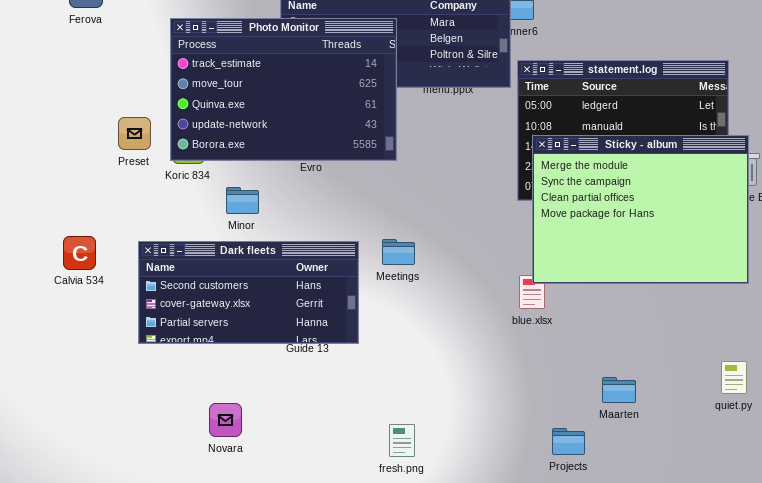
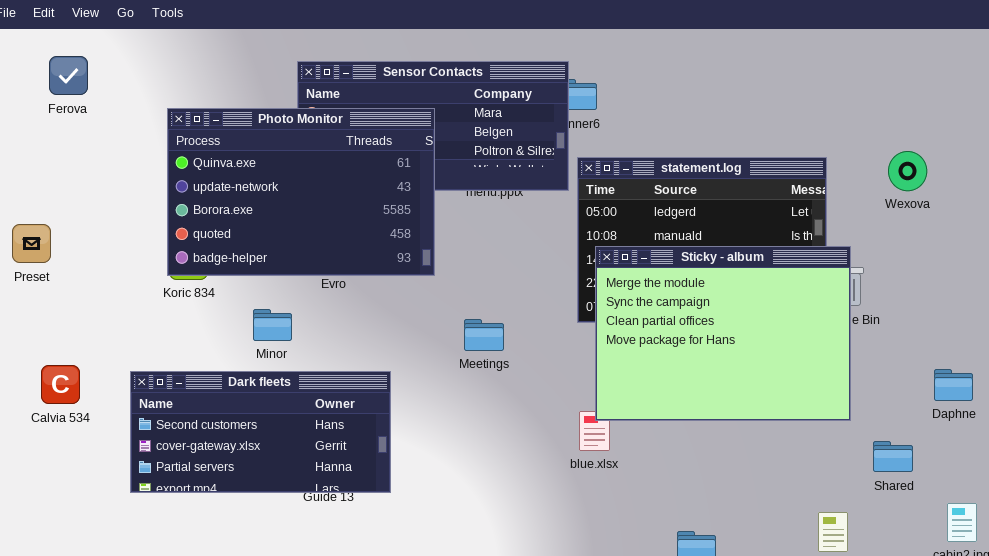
Photo Monitor: [170,18,397,161] -> [167,108,435,276], scrolled down 2 rows
Preset: [118,117,151,150] -> [12,224,51,263], moved
Minor: [226,187,259,214] -> [253,309,292,341], moved
Meetings: [382,239,415,265] -> [464,319,504,351], moved

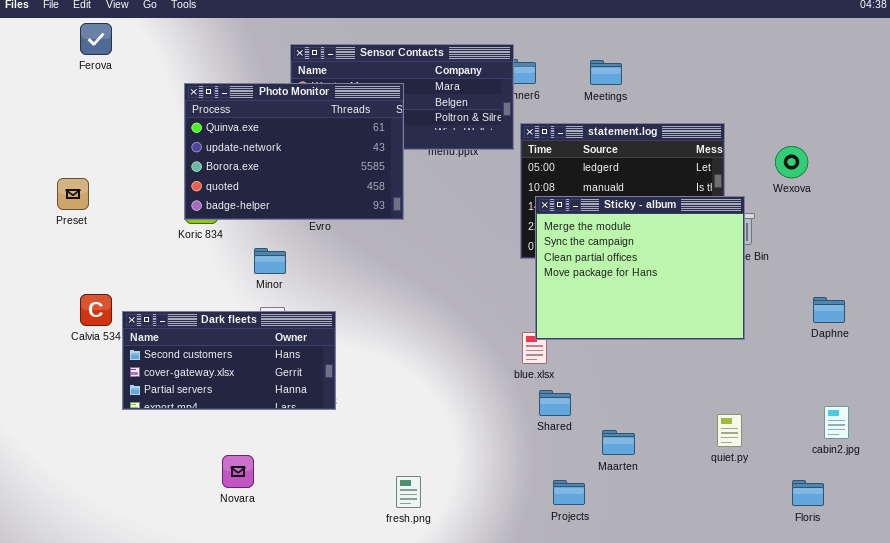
Ferova: [49,56,88,95] -> [80,23,112,55], moved
Wexova: [888,151,927,191] -> [775,146,808,178], moved
Meetings: [464,319,504,351] -> [590,60,622,85], moved
Dark fleets: [130,371,391,493] -> [122,311,336,410], moved
Shared: [873,441,913,472] -> [539,390,571,416], moved

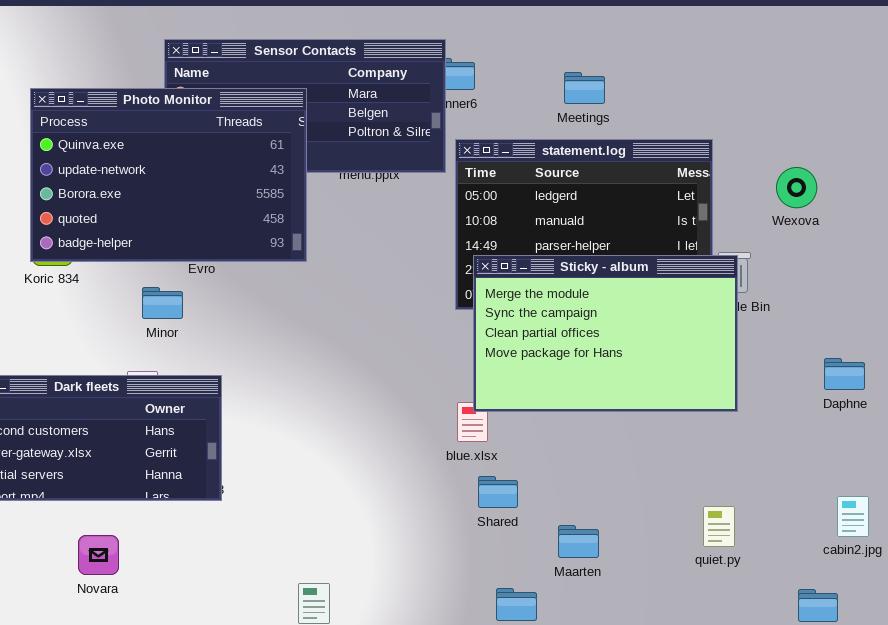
Meetings: [590,60,622,85] -> [564,72,605,104], moved
Sticky - album: [535,196,745,340] -> [473,255,738,412], resized
Minor: [254,248,286,274] -> [142,287,183,319], moved
Novara: [222,455,254,488] -> [78,535,119,575], moved

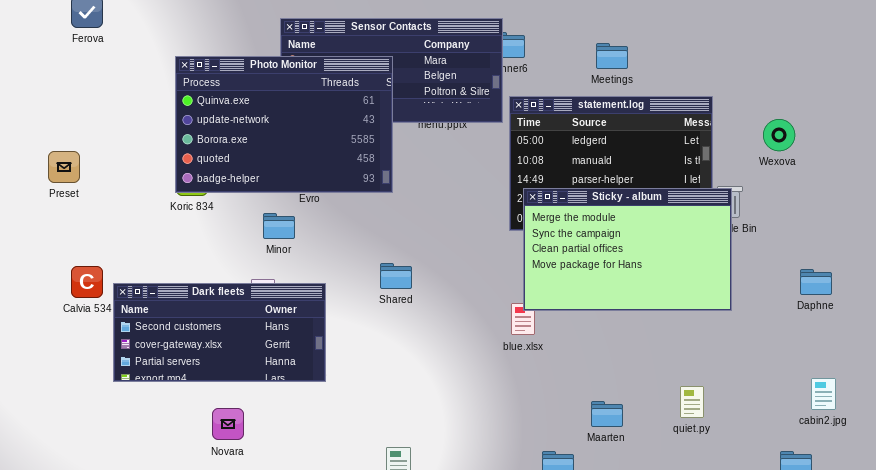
Shared: [478,476,518,508] -> [380,263,412,289], moved
quiet.py: [703,506,735,547] -> [680,386,704,418], moved

